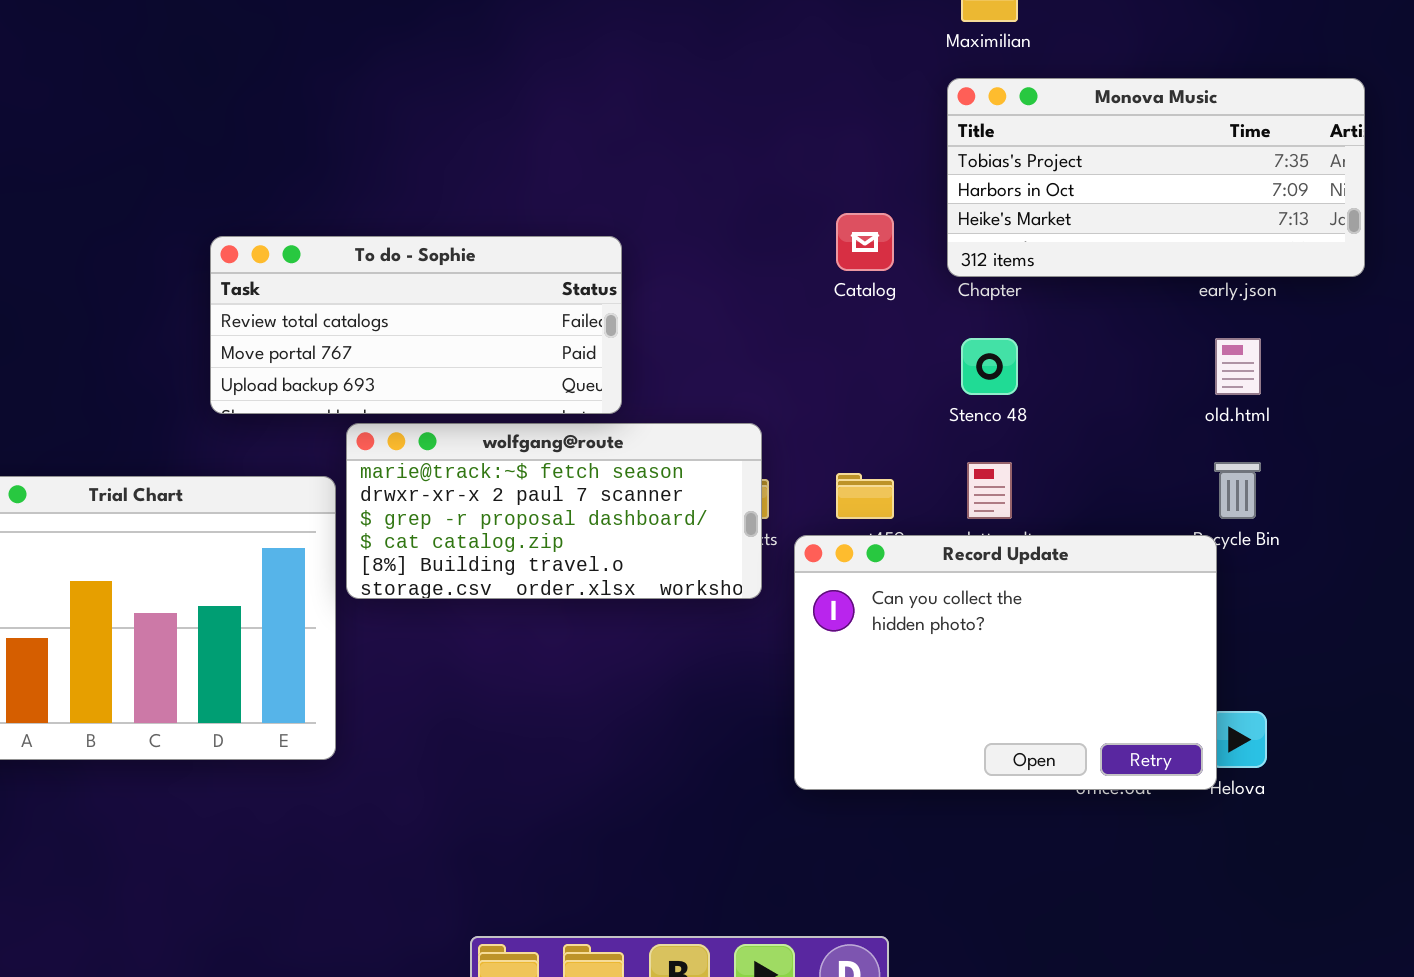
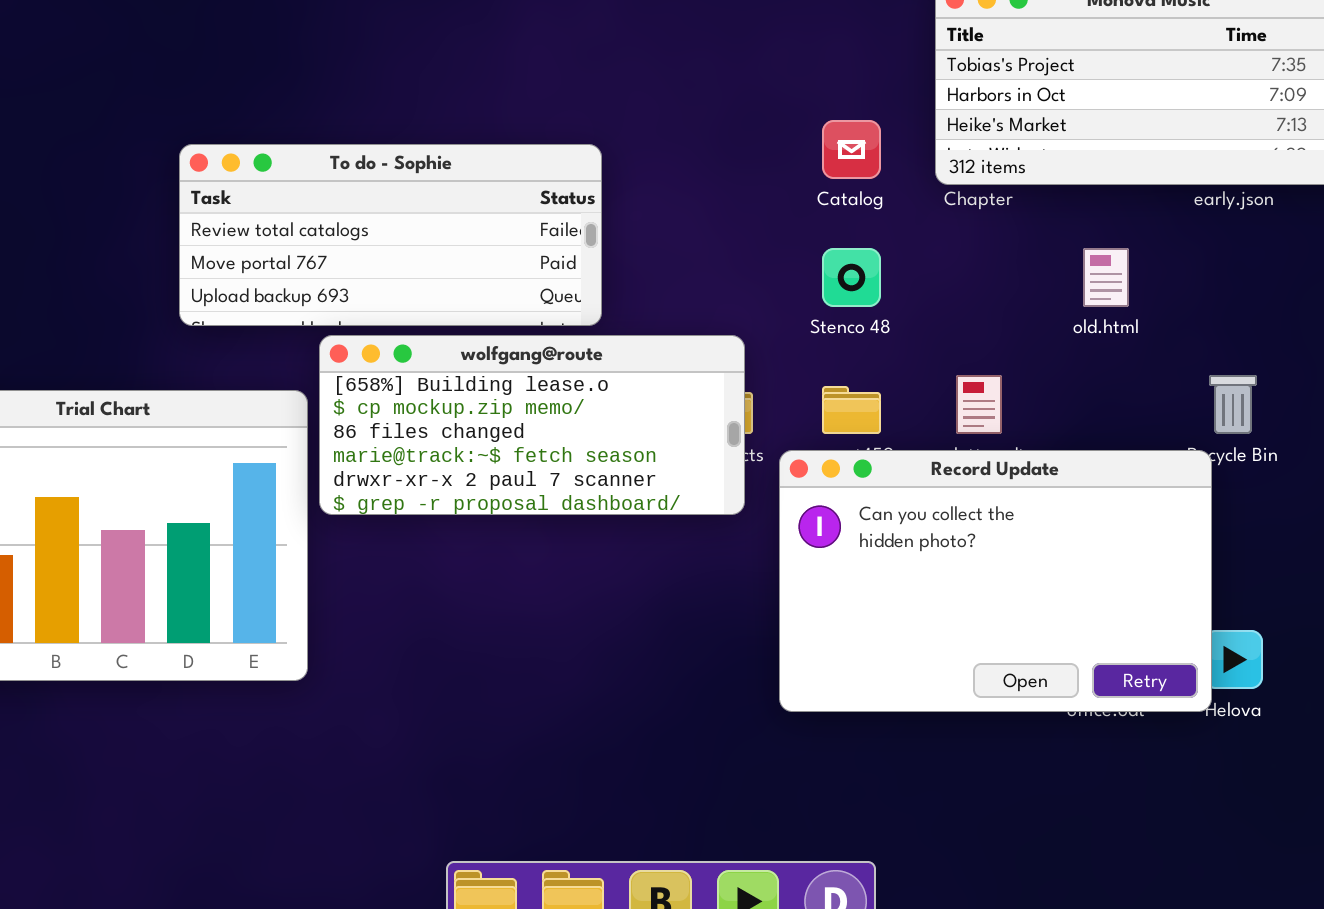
Stenco 48: [961,338,1018,395] -> [822,248,881,307], moved
old.html: [1215,338,1261,395] -> [1083,248,1129,307], moved
wolfgang@route: [346,423,762,599] -> [319,335,745,515], scrolled up 3 rows

